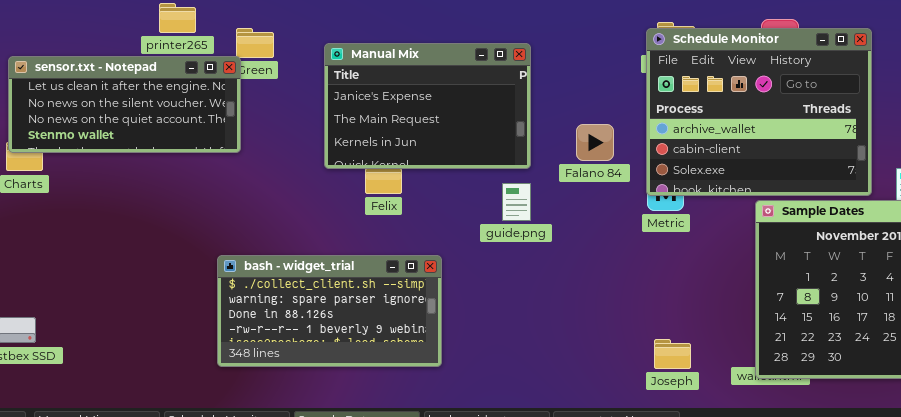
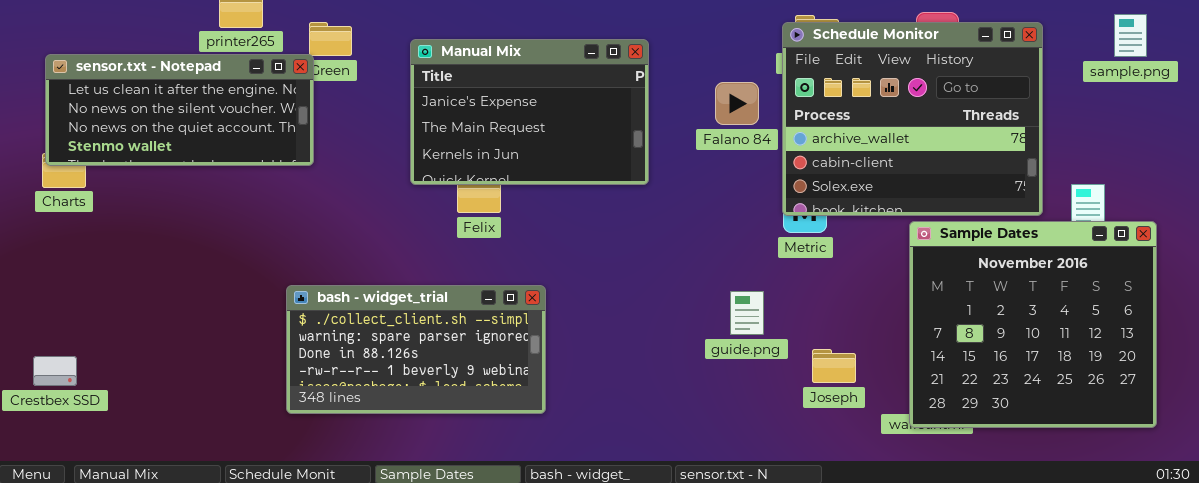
Falano 84: [576,124,614,161] -> [715,82,759,125], moved
guide.png: [502,183,531,221] -> [730,291,764,335], moved
Joseph: [654,339,691,369] -> [812,349,856,383], moved

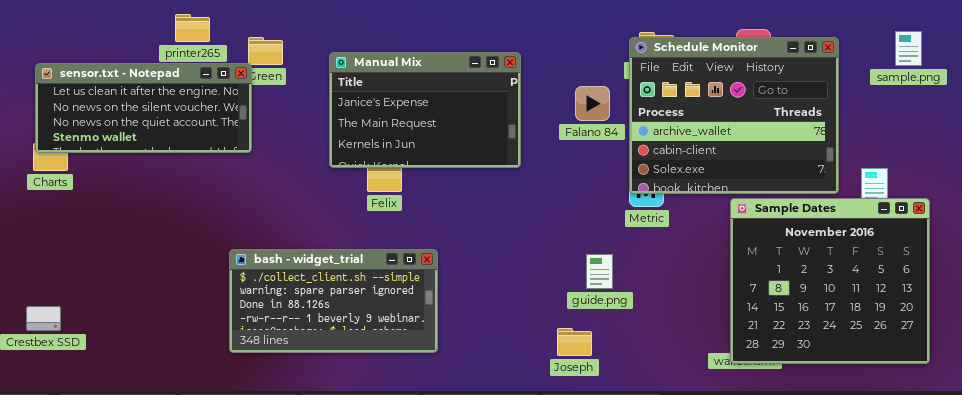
Joseph: [812,349,856,383] -> [557,328,592,356], moved

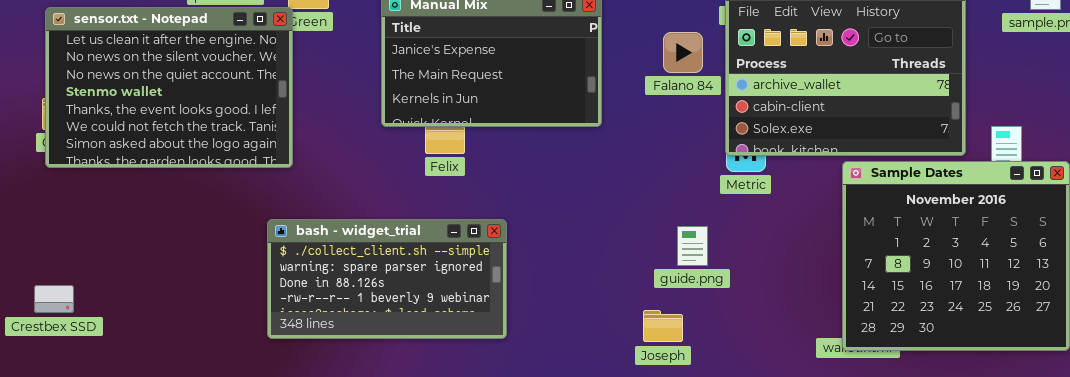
sensor.txt - Notepad: [35,63,252,153] -> [45,7,293,168], resized

